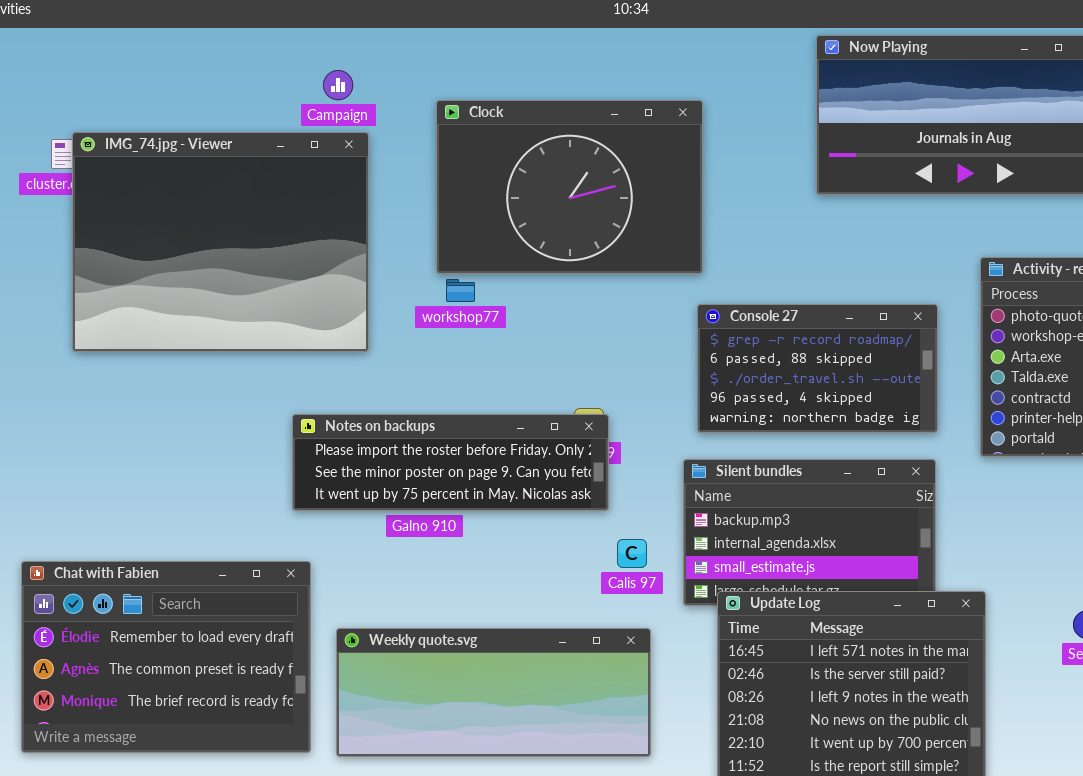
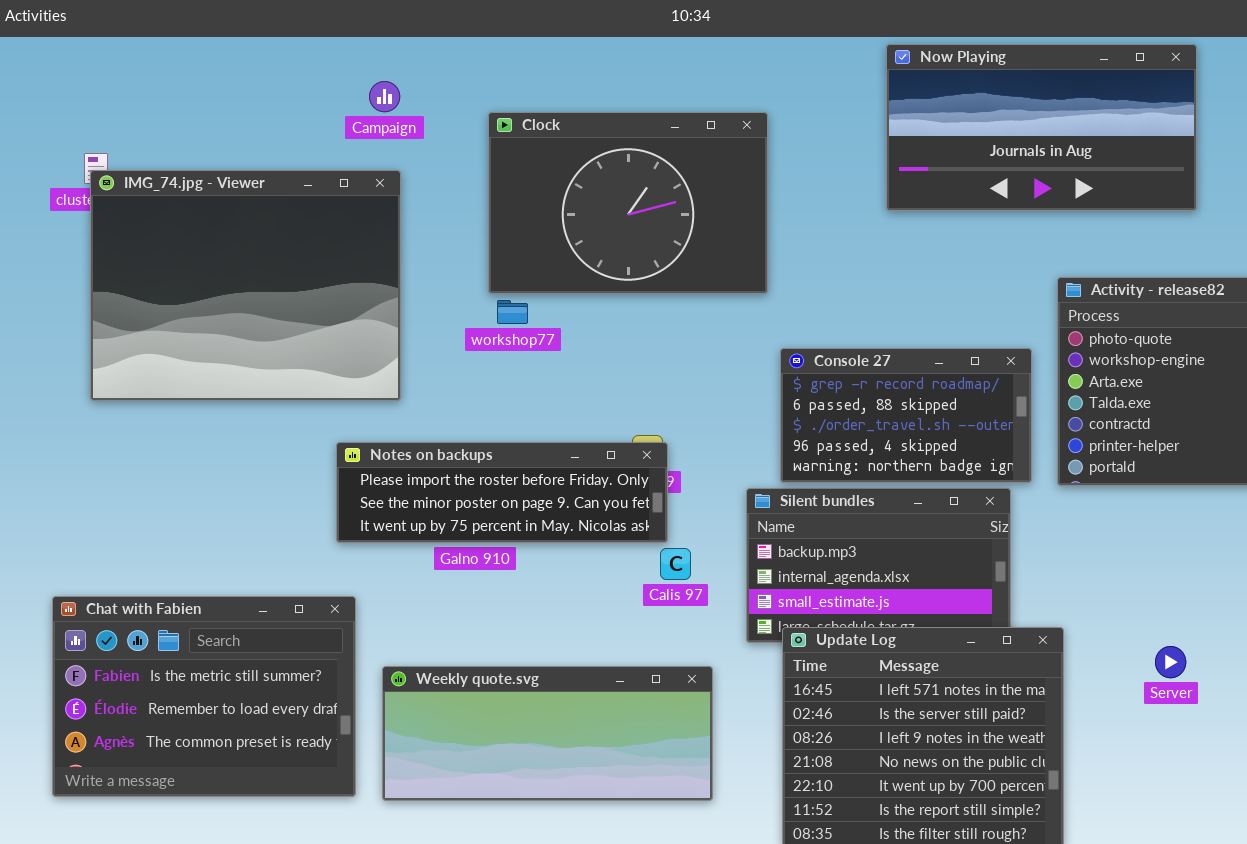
IMG_74.jpg - Viewer: [72,132,369,352] -> [90,170,401,401], moved
Console 27: [697,304,938,433] -> [780,348,1032,483], moved
Calis 97: [617,539,647,568] -> [660,548,691,580], moved
Chat with Fabien: [21,561,311,753] -> [52,596,356,797], scrolled up 1 row

